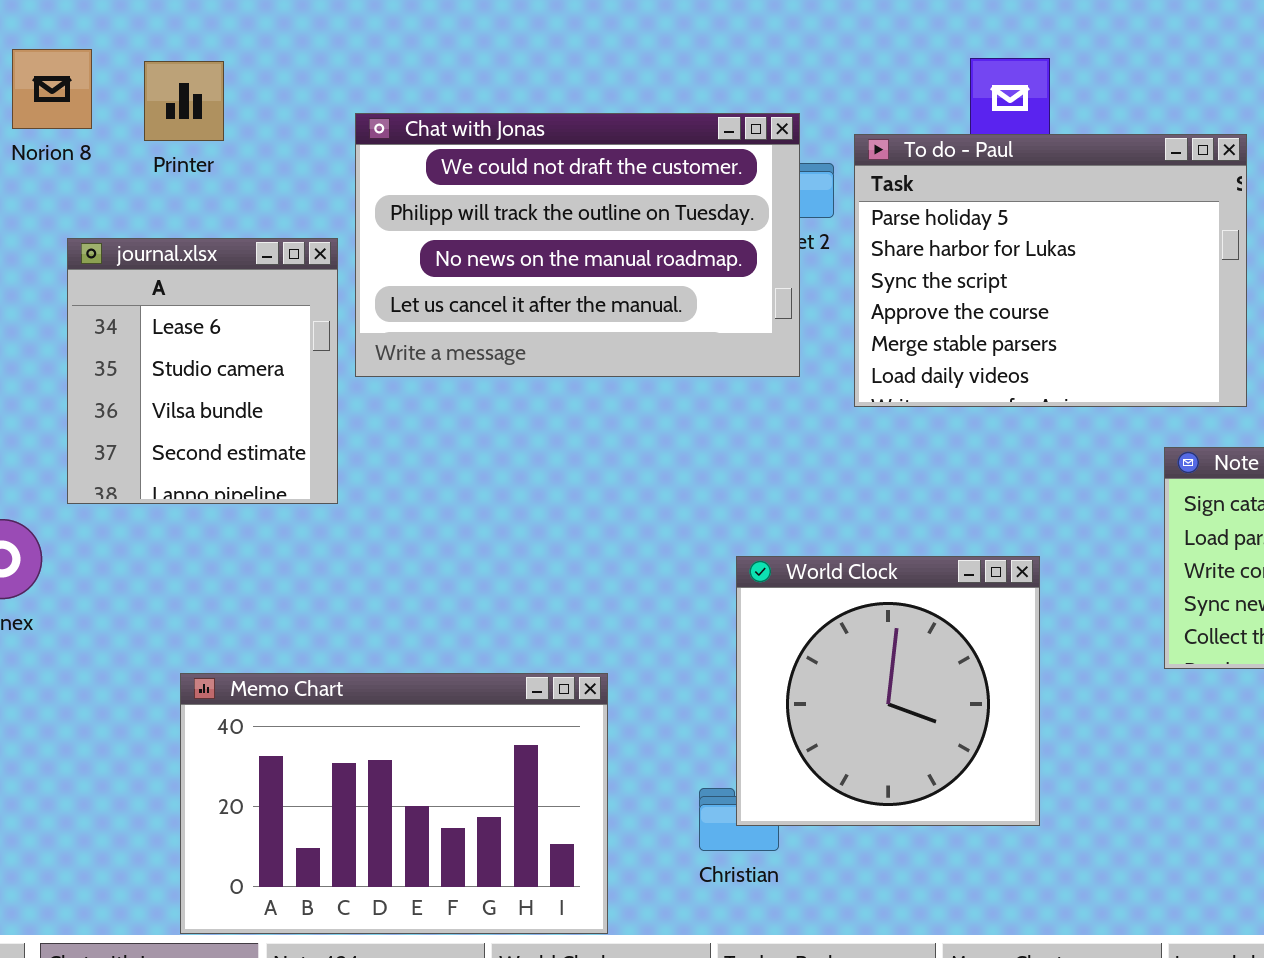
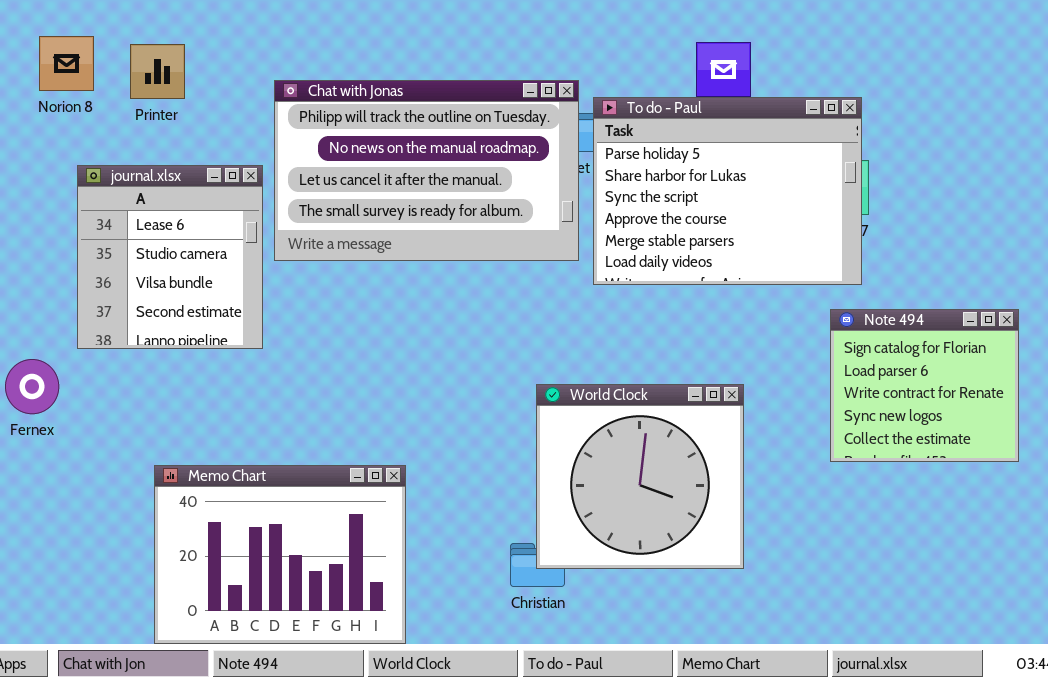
Chat with Jonas: [355,113,800,377] -> [274,80,579,261], scrolled down 1 row
To do - Paul: [854,134,1247,407] -> [593,97,862,285], moved
Memo Chart: [180,673,608,934] -> [154,465,406,644], resized

